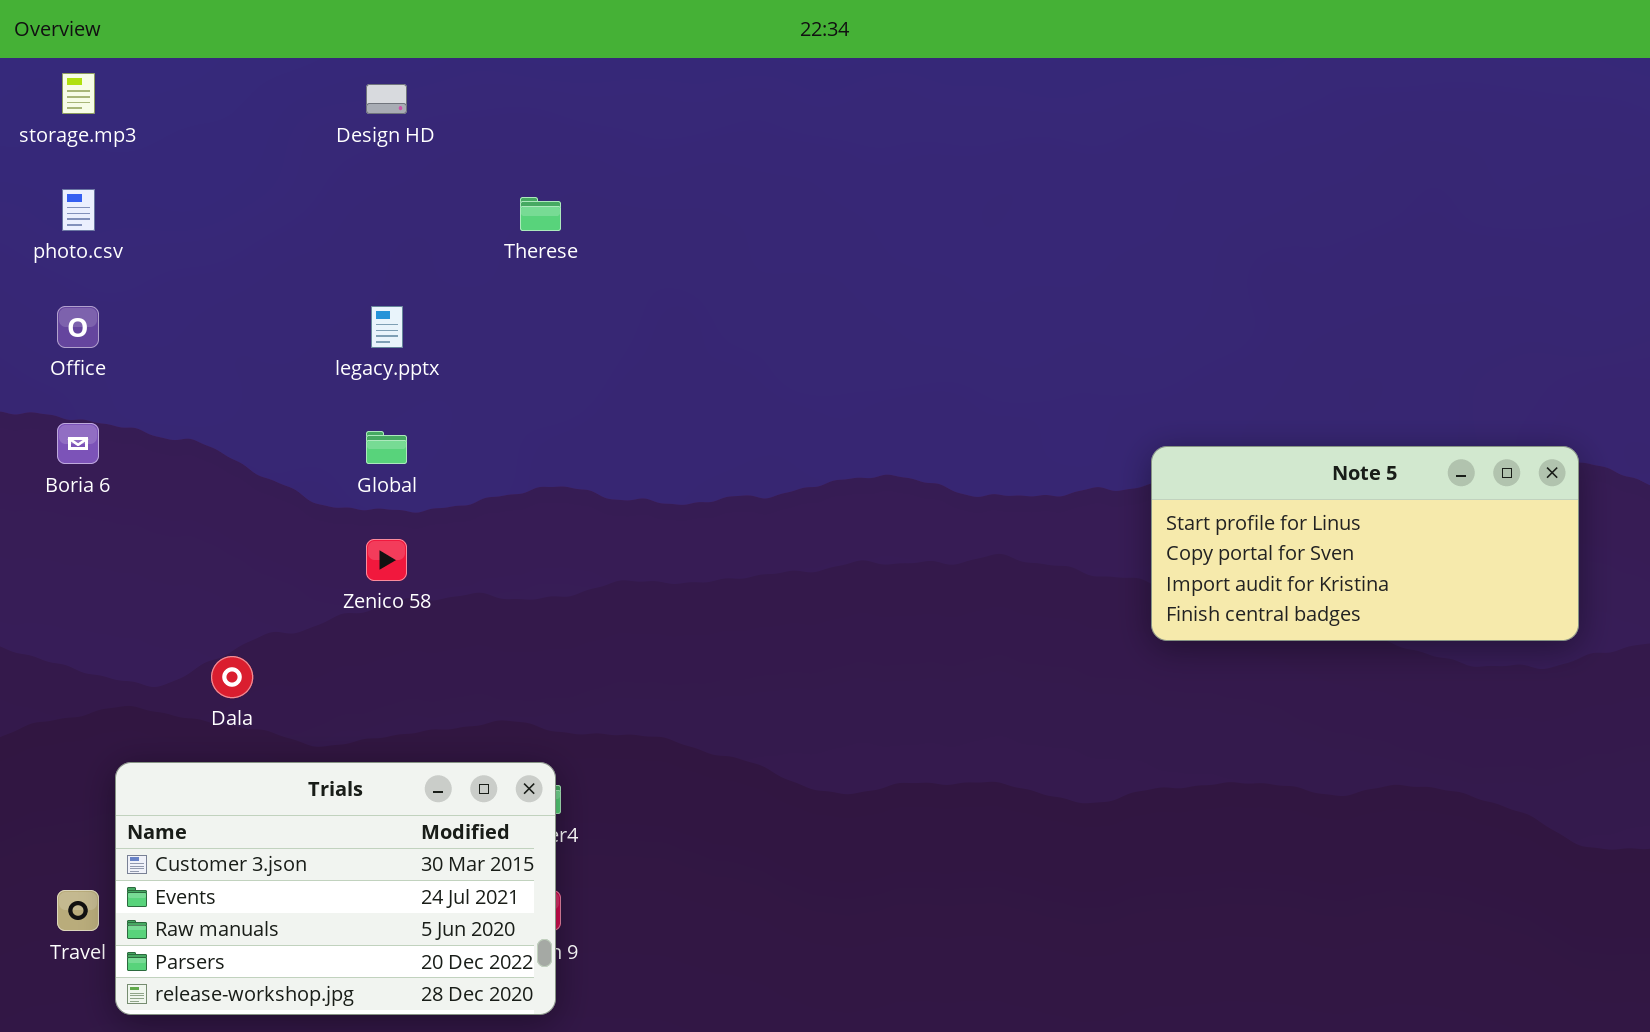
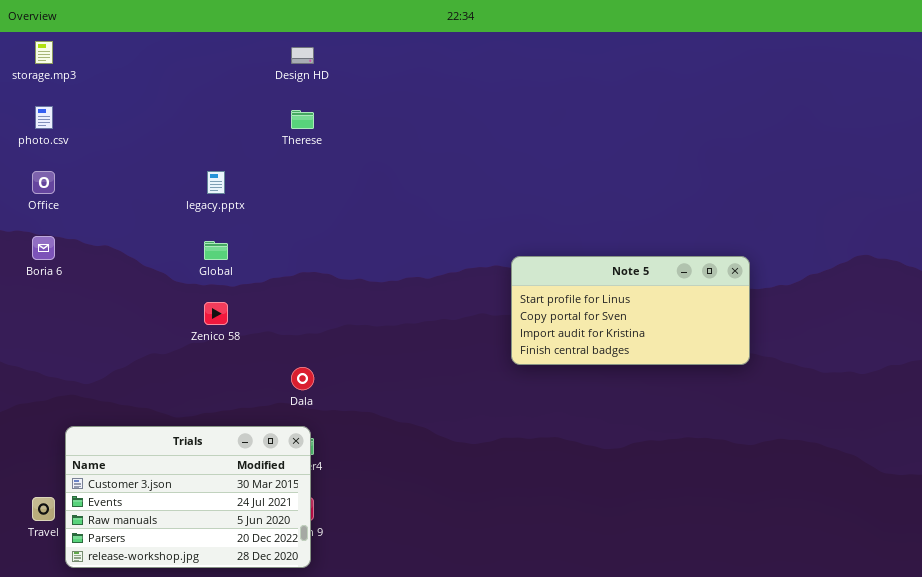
Design HD: [366,84,407,114] -> [291,47,314,64], moved
Note 5: [1151,446,1579,641] -> [511,256,750,365], moved
Dala: [211,656,253,698] -> [291,367,314,390], moved

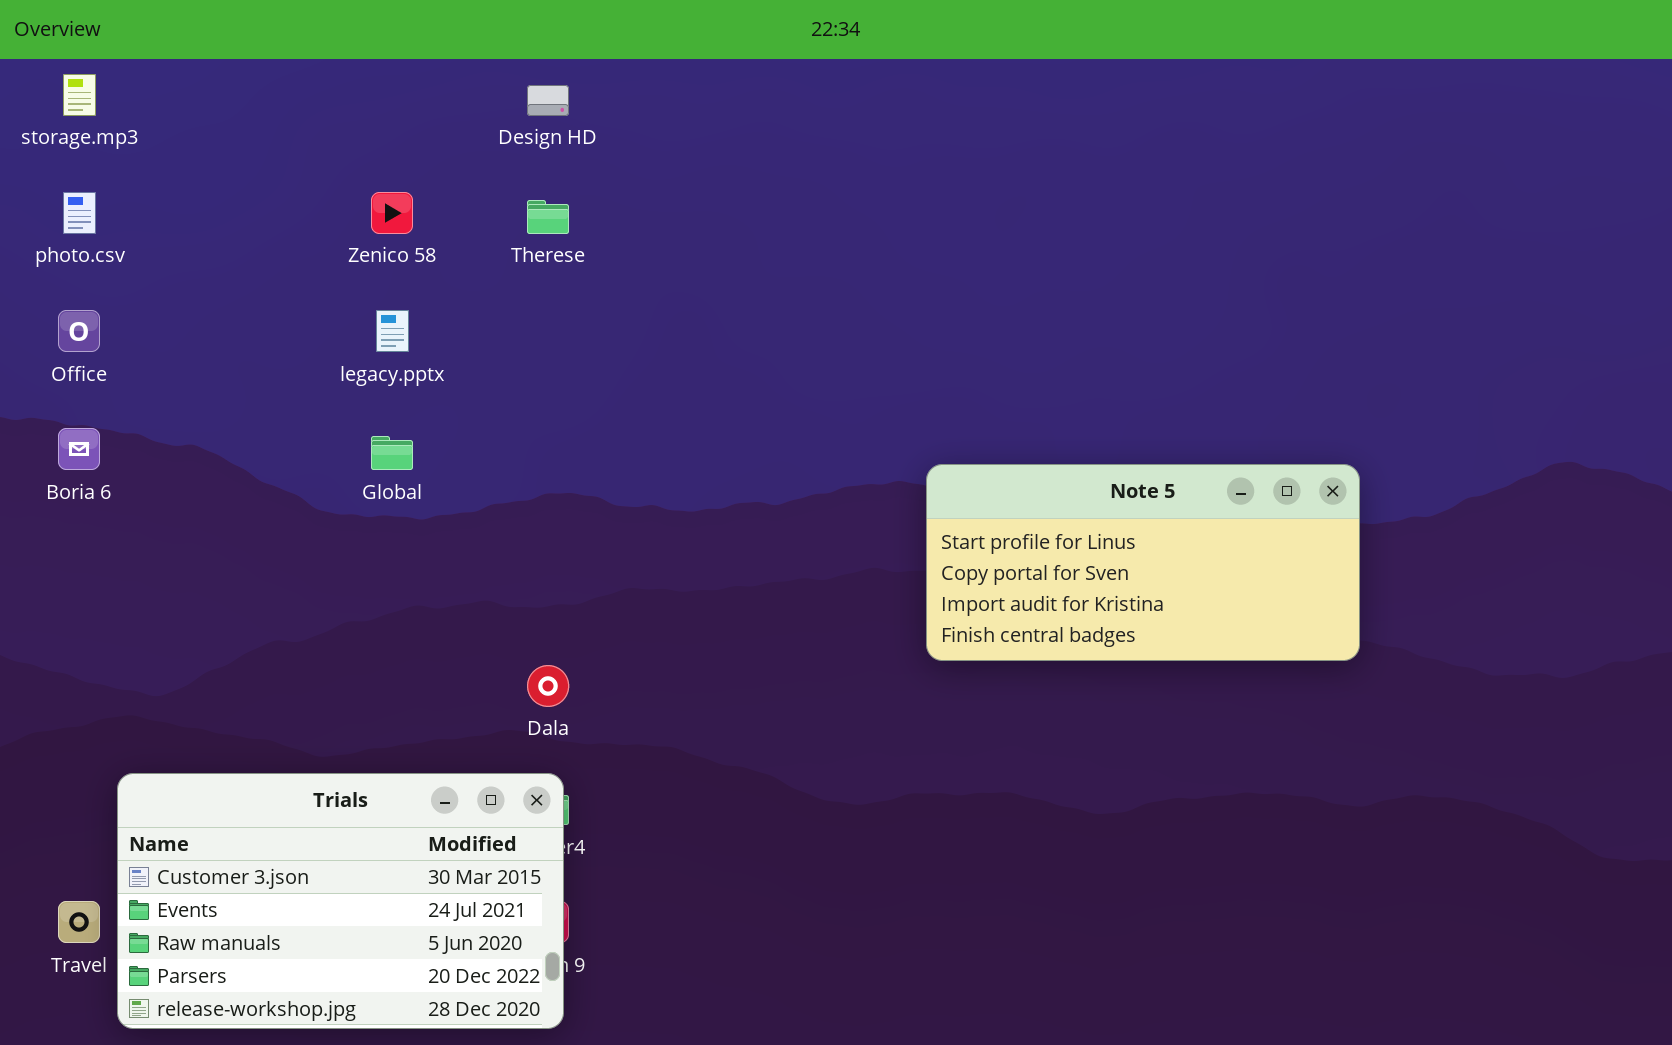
Zenico 58: [204,302,228,325] -> [371,192,413,234], moved

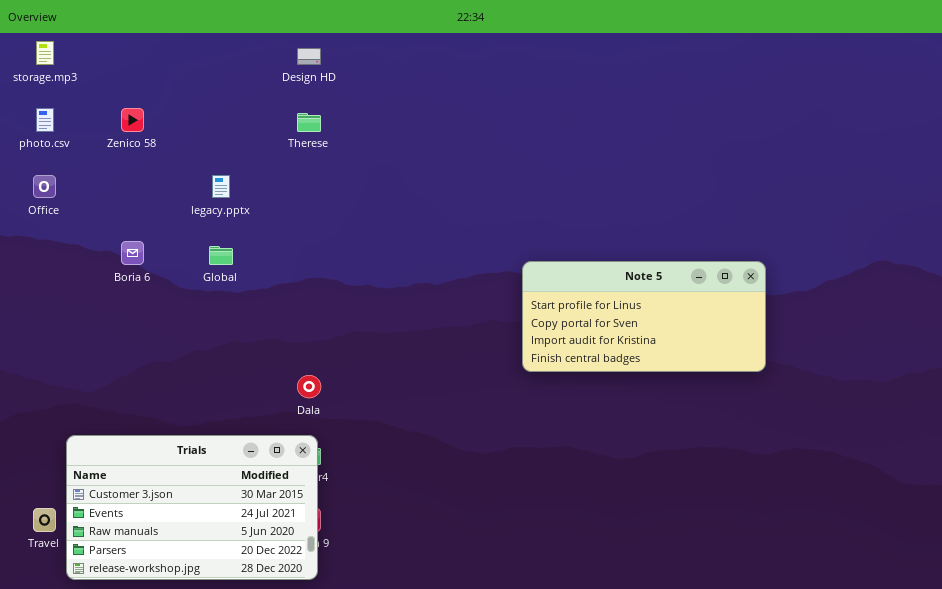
Zenico 58: [371,192,413,234] -> [121,108,144,132], moved
Boria 6: [58,428,100,470] -> [121,241,144,265], moved

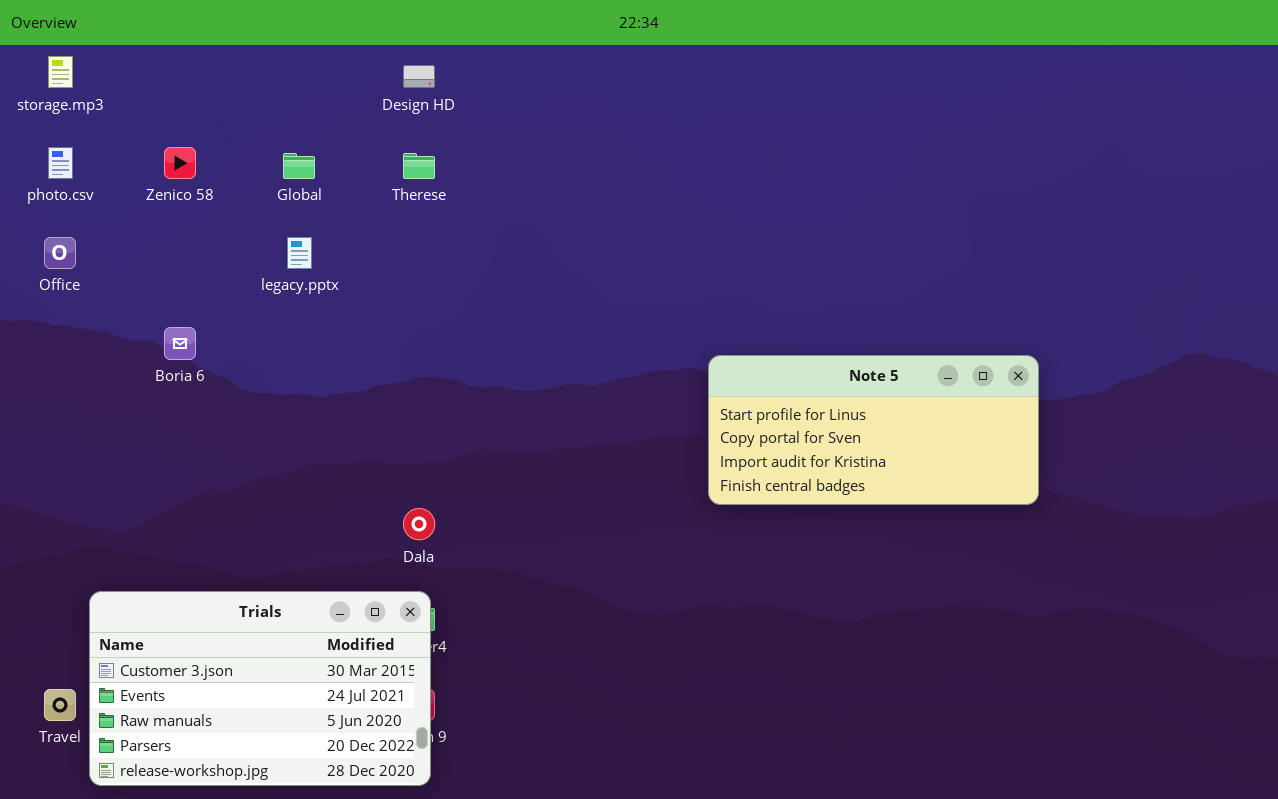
Global: [209,246,233,265] -> [283,153,315,179], moved

